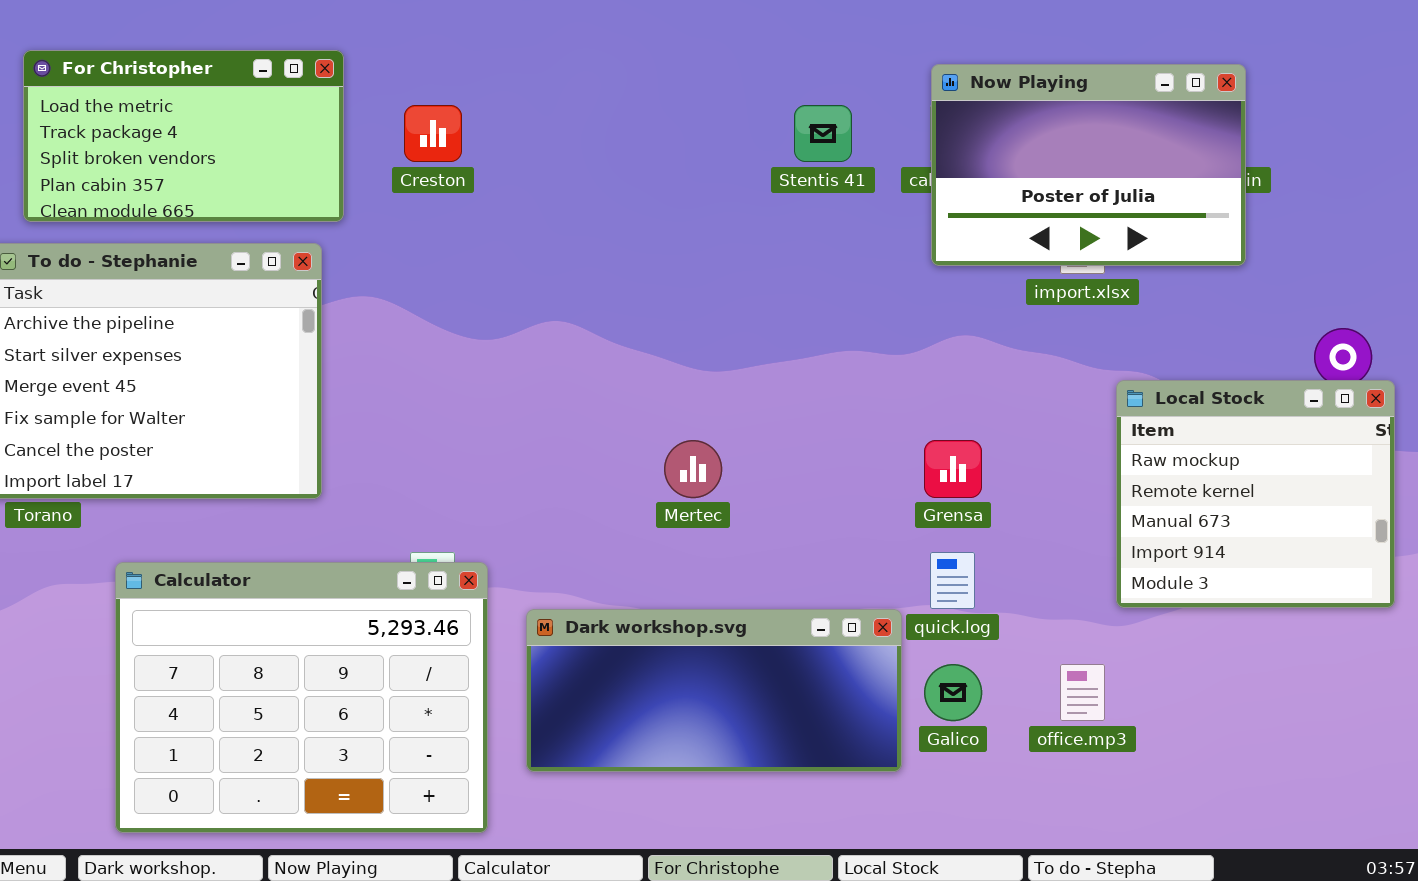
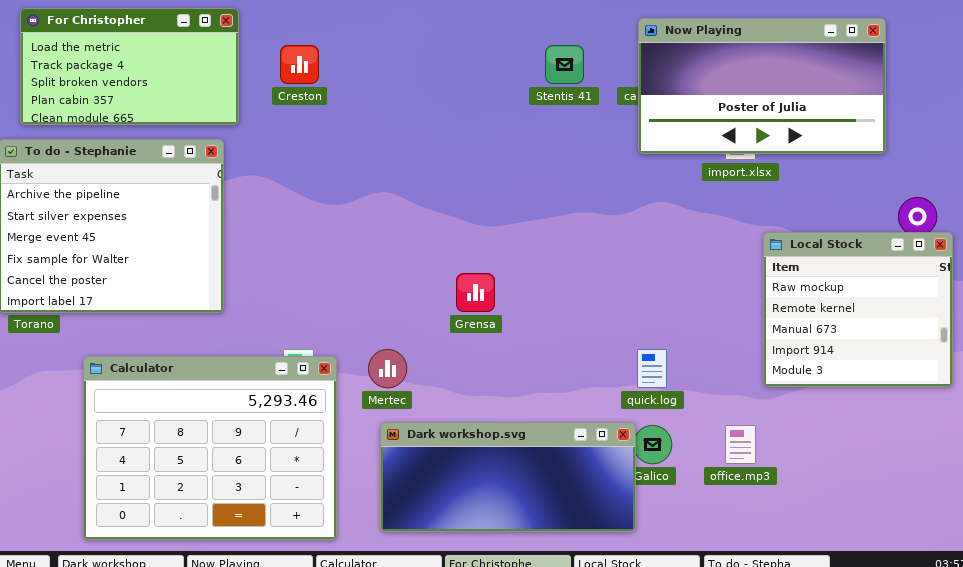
Now Playing: [931,64,1246,266] -> [638,18,886,154], resized
Mertec: [664,440,722,498] -> [368,349,407,388], moved
Grensa: [924,440,982,498] -> [456,273,495,312], moved
Dark workshop.svg: [526,609,902,772] -> [380,422,636,532], moved

